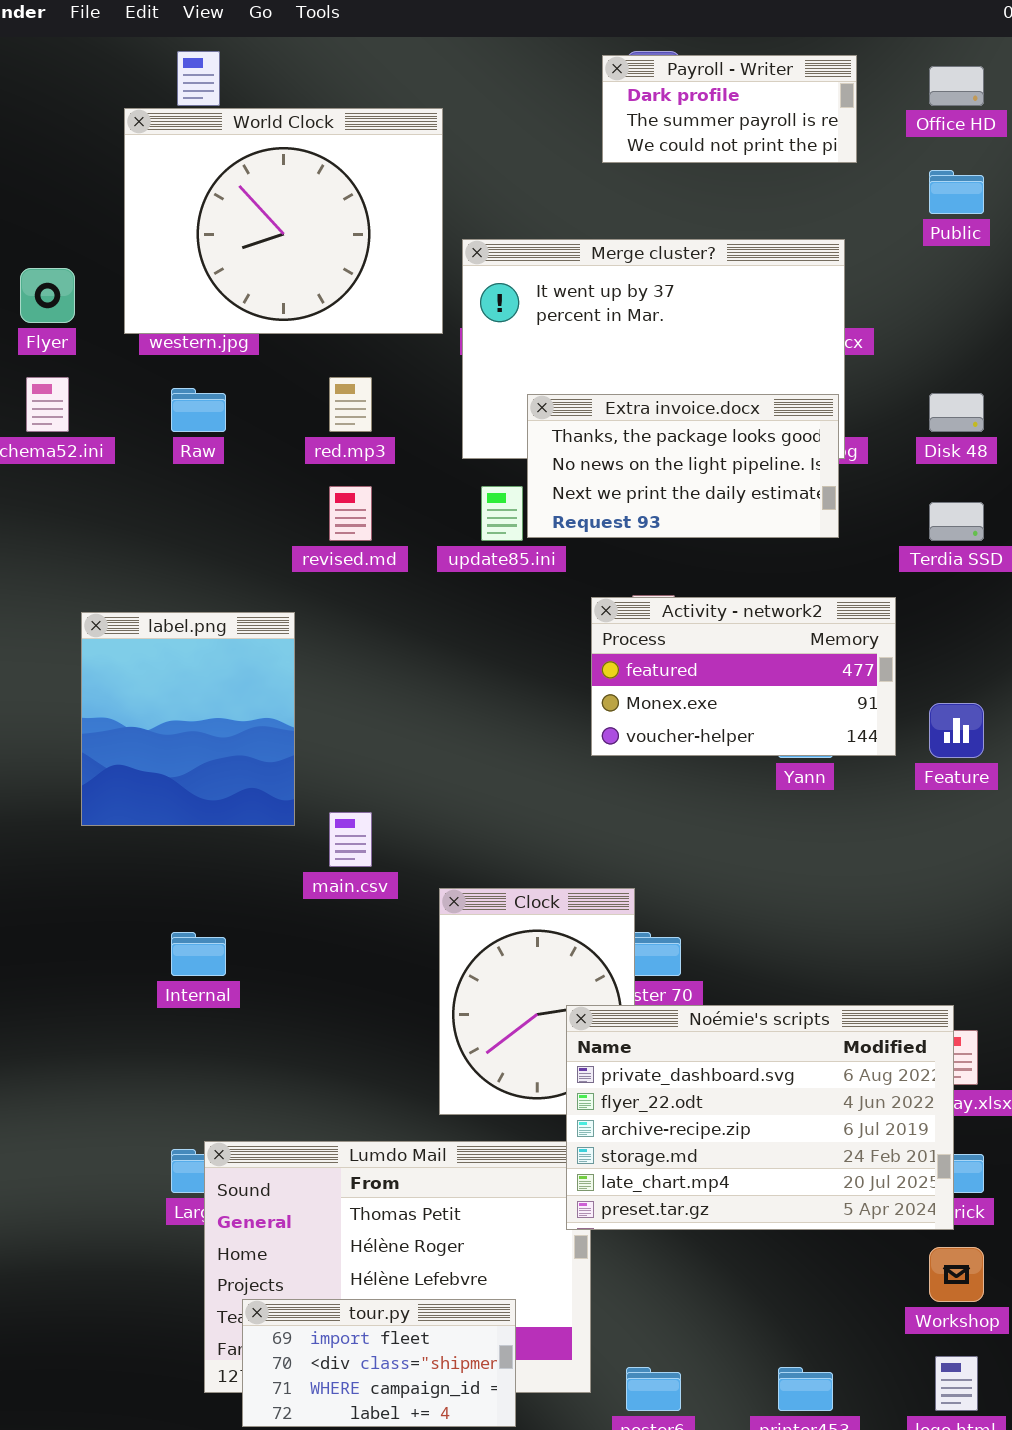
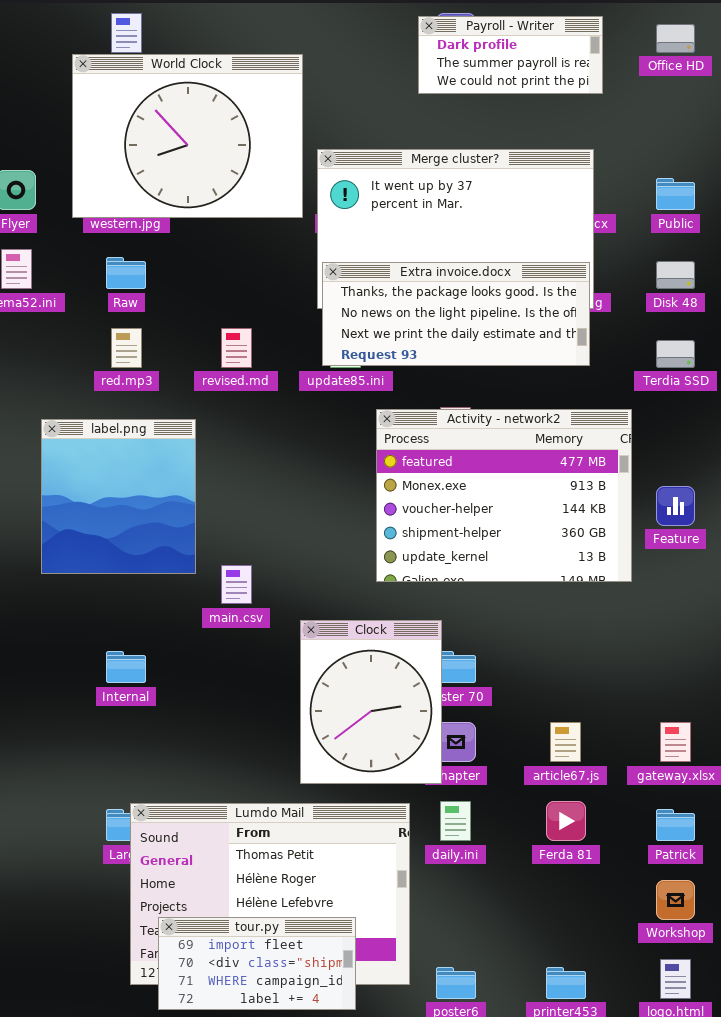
Public: [929,170,984,214] -> [656,178,695,210], moved
red.mp3: [329,377,372,432] -> [111,328,142,368], moved
Extra invoice.docx: [527,394,839,538] -> [322,262,590,366], resized
Activity - network2: [591,597,896,756] -> [376,409,632,582], resized
Noémie's scripts: [566,1005,954,1230] -> none, closed

